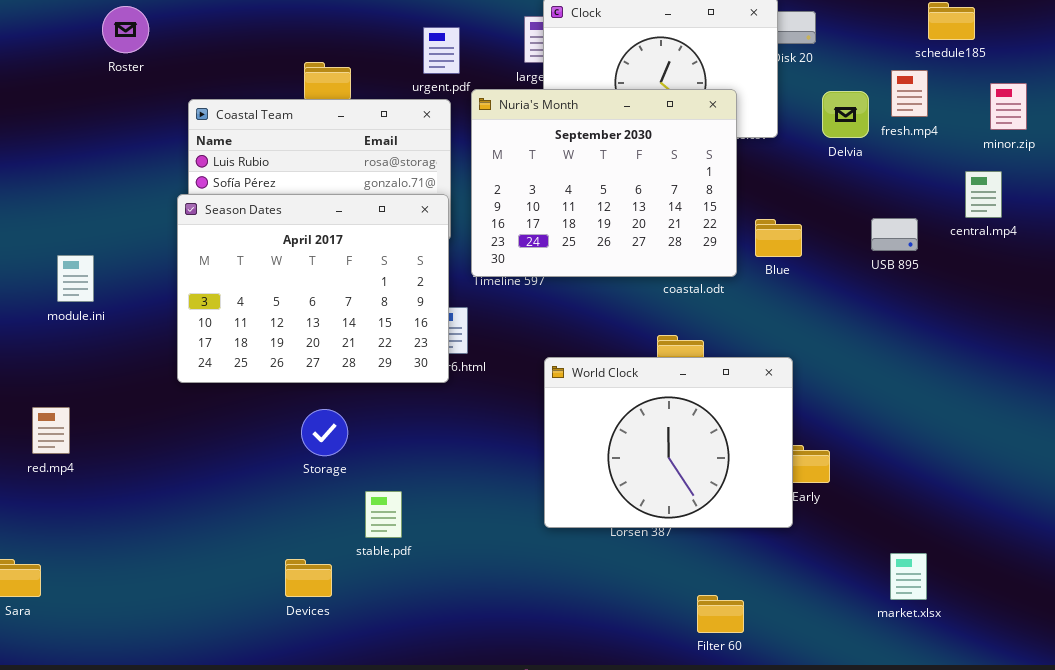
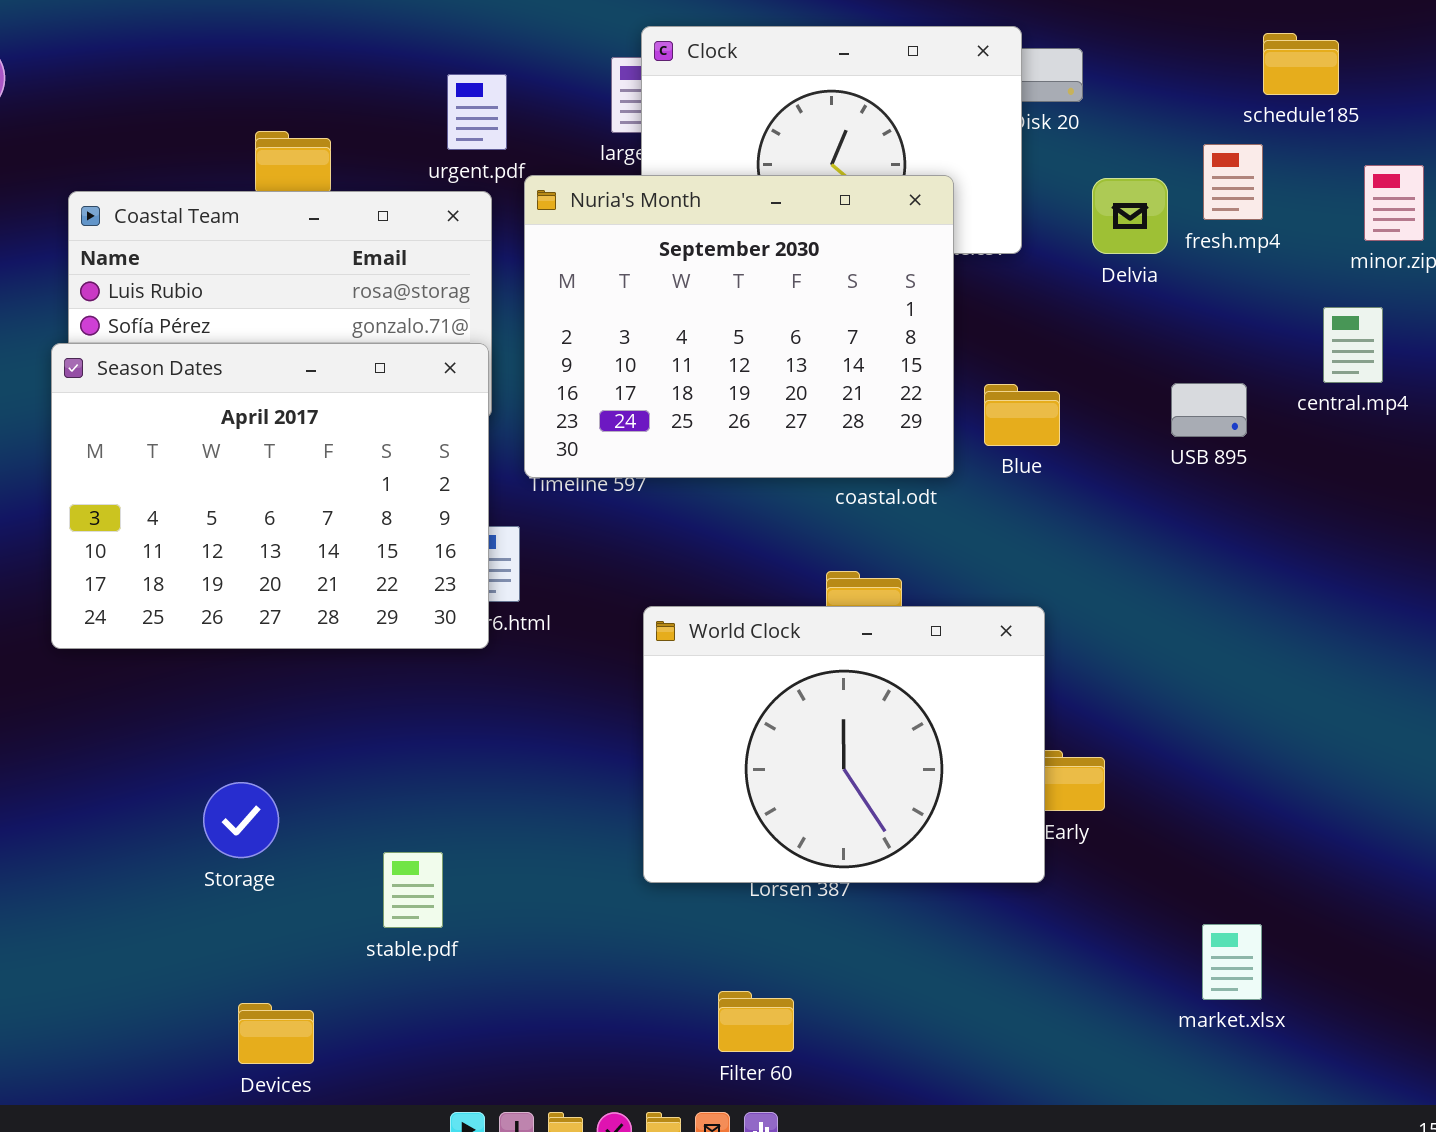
Storage: [301,409,348,456] -> [203,782,279,858], moved
stable.pdf: [365,491,402,538] -> [383,852,443,928], moved
Devices: [285,559,332,597] -> [238,1003,314,1064], moved
Filter 60: [697,595,744,633] -> [718,991,794,1052], moved

